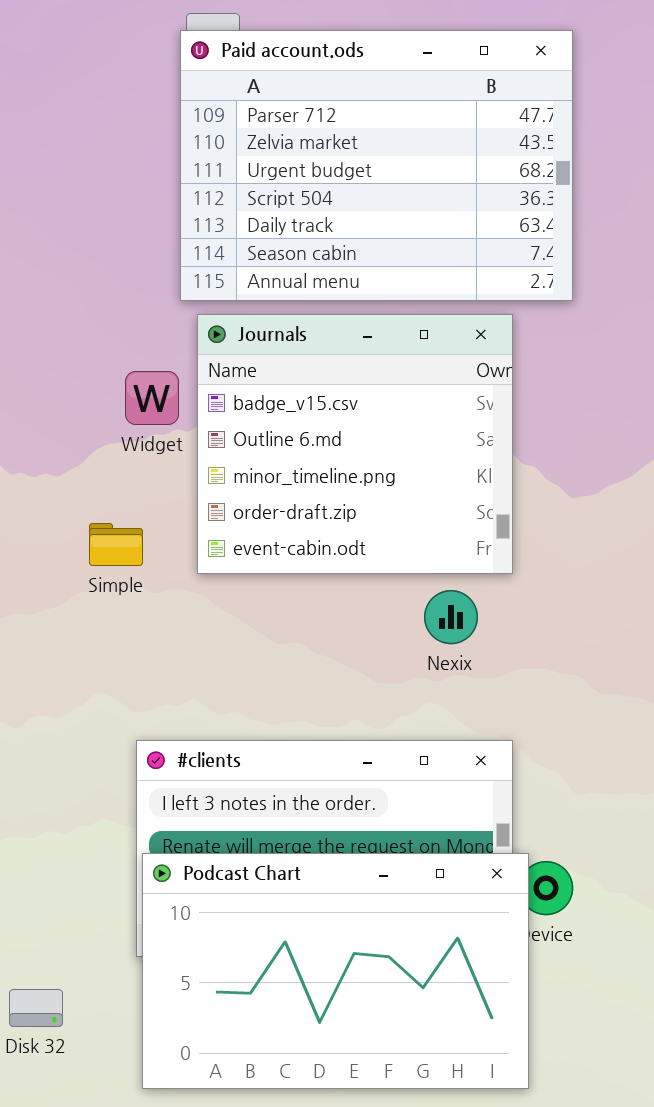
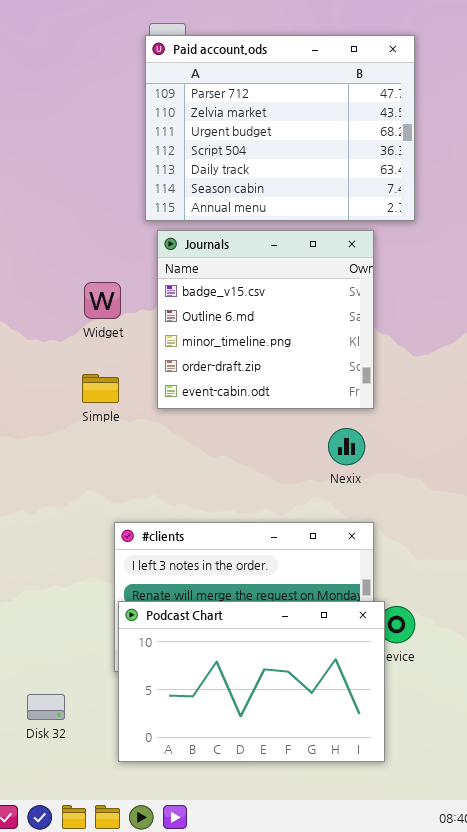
Widget: [125,371,179,425] -> [84,282,121,319], moved
Nexix: [424,590,478,644] -> [328,428,365,465], moved

